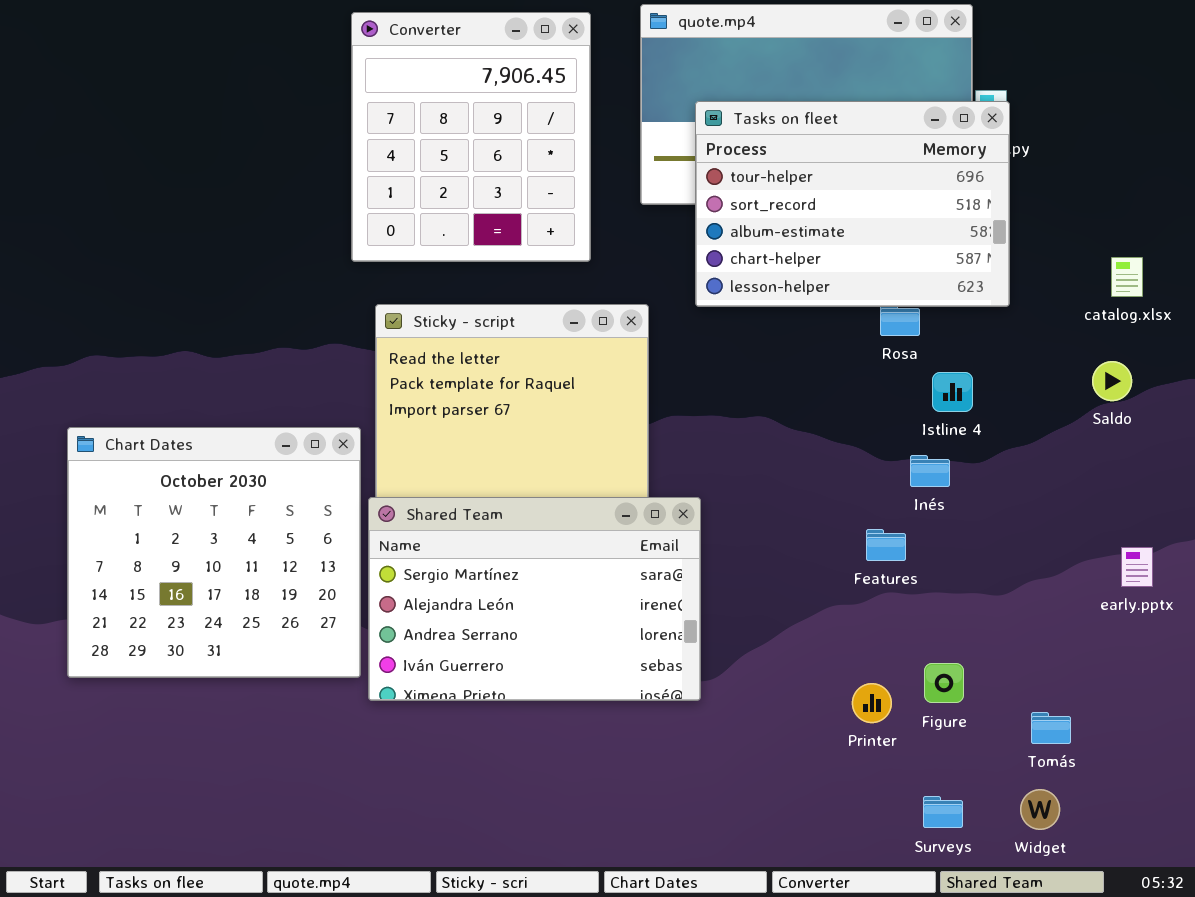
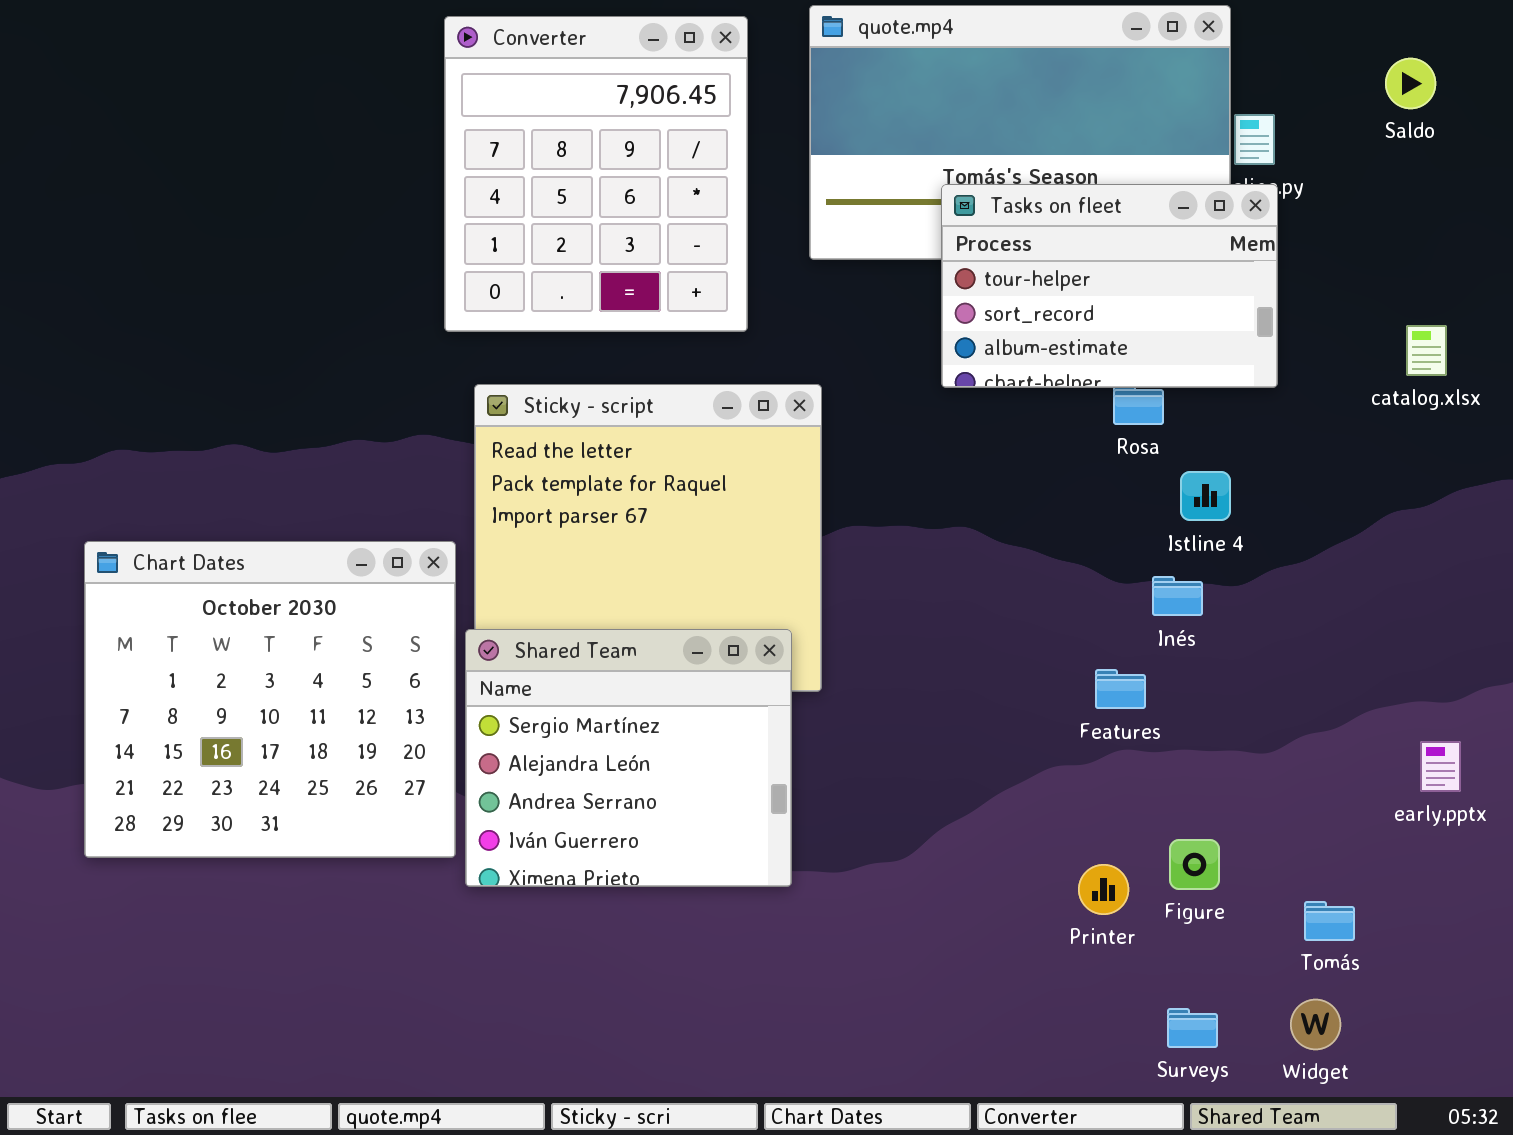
Tasks on fleet: [695,101,1010,307] -> [941,184,1278,388], resized
Saldo: [1092,361,1132,401] -> [1385,58,1436,109], moved
Shared Team: [368,497,701,701] -> [465,629,792,887], resized
early.pptx: [1121,547,1153,587] -> [1420,741,1461,792], moved

